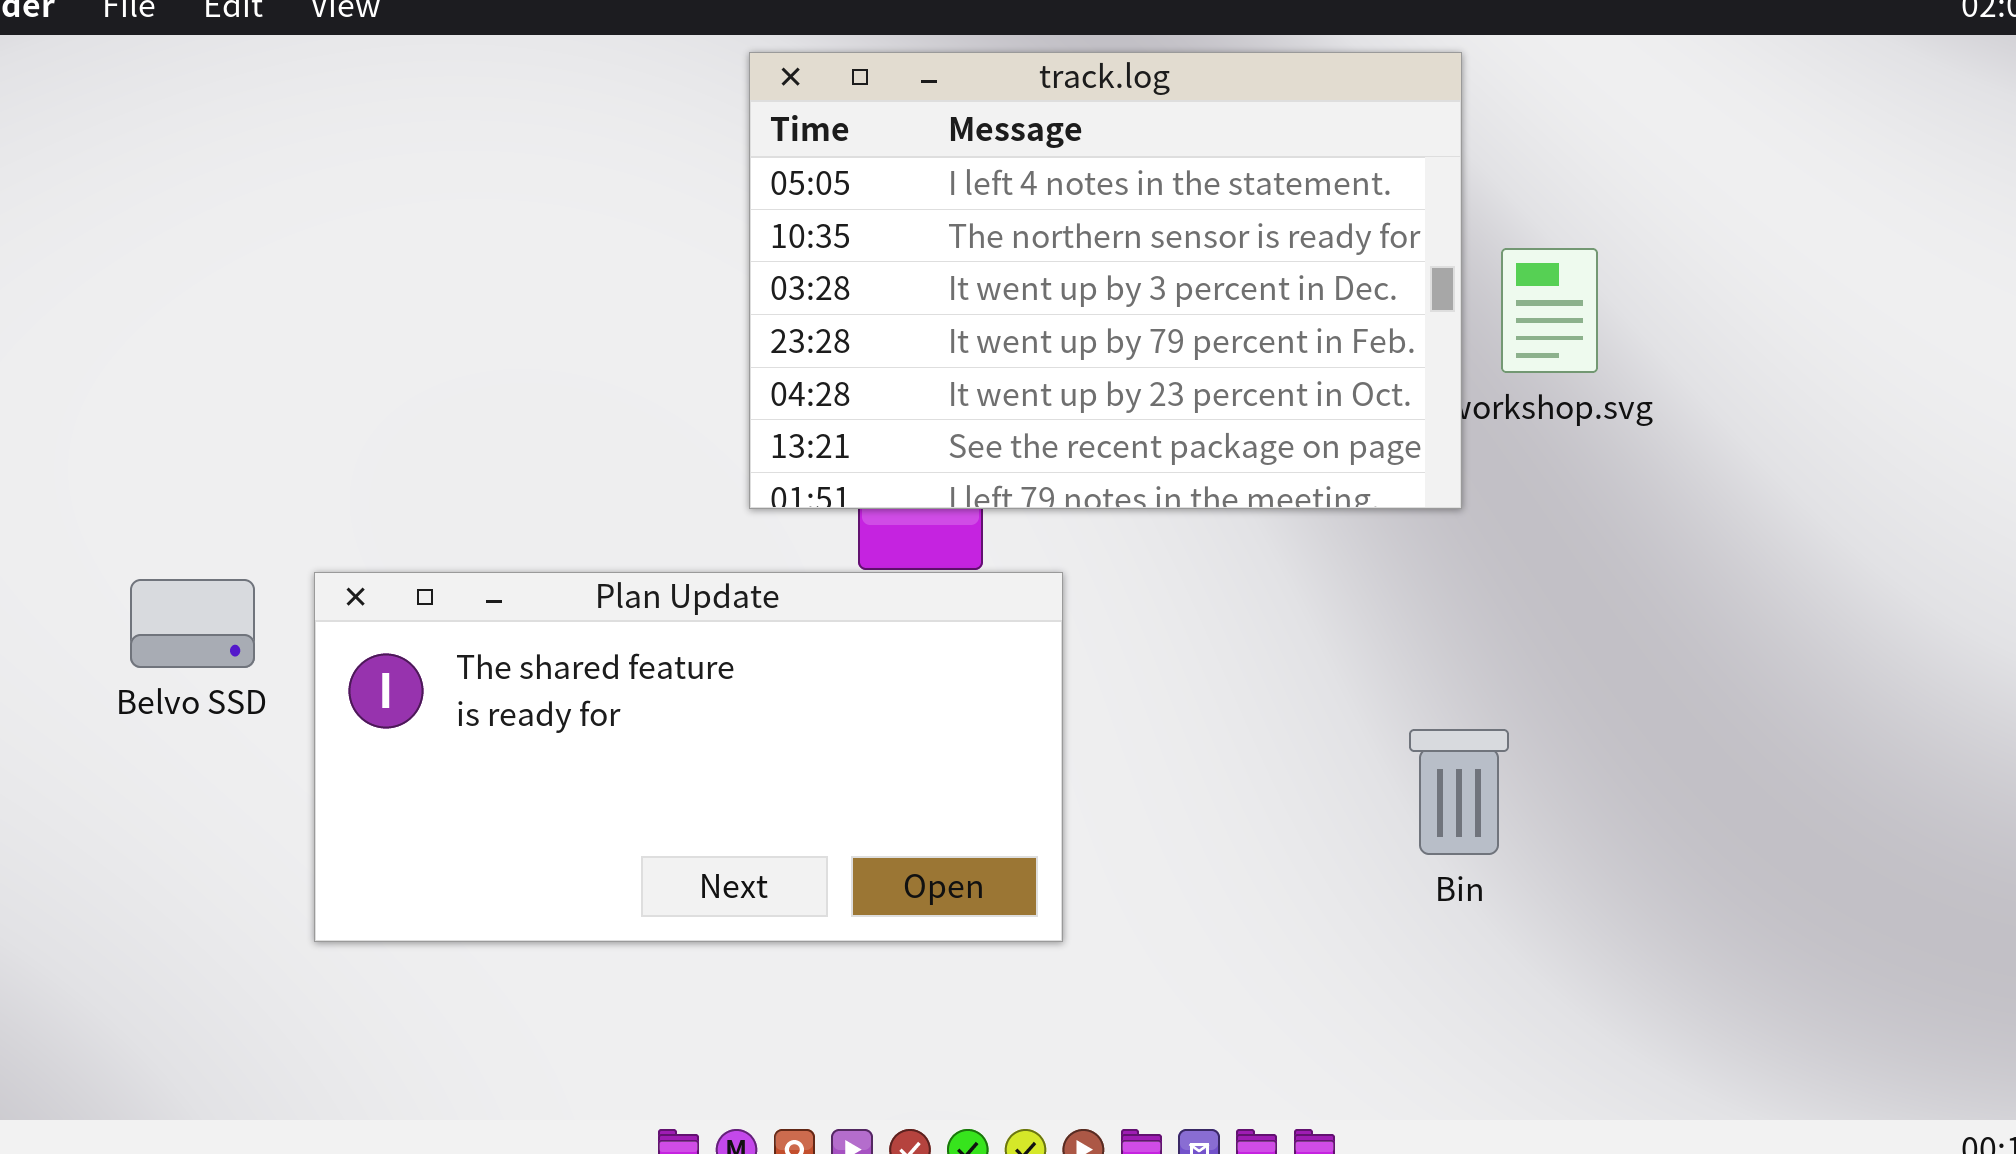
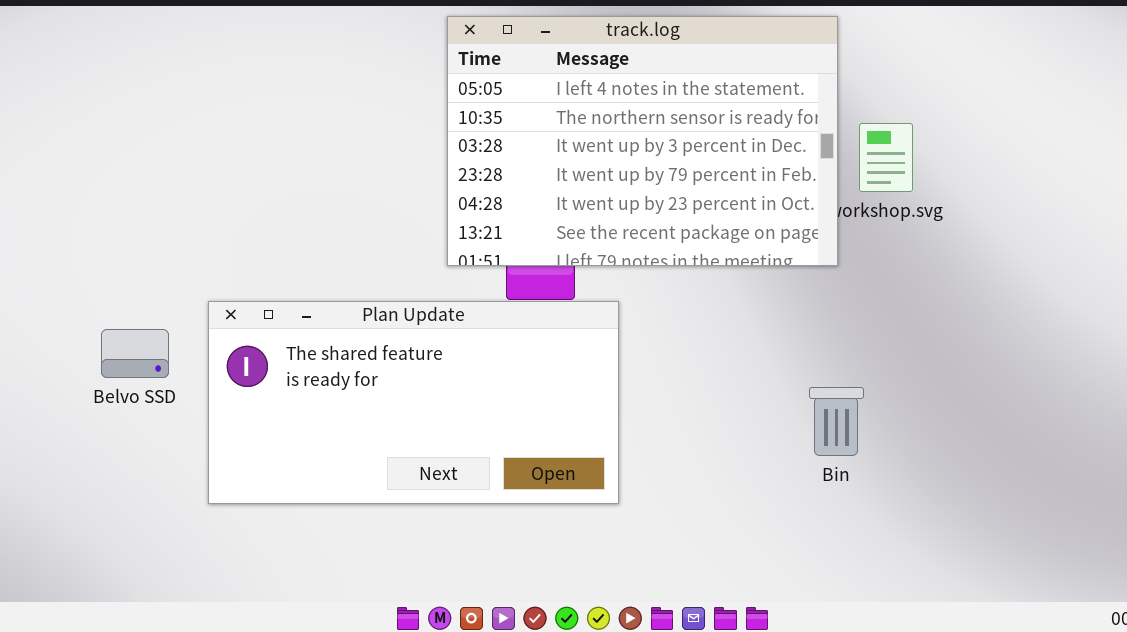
Belvo SSD: [130,579,255,668] -> [101,329,169,378], moved

